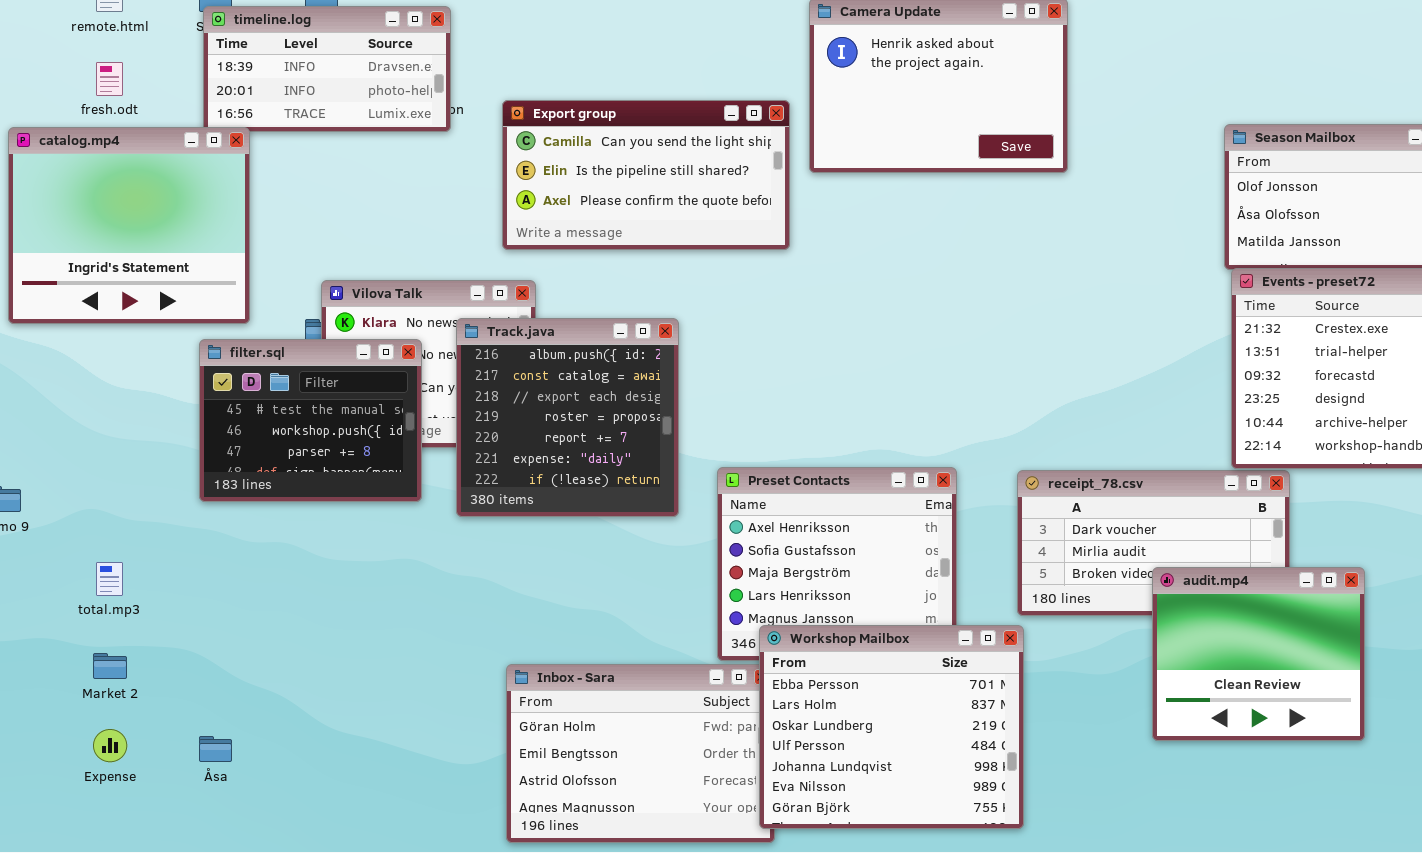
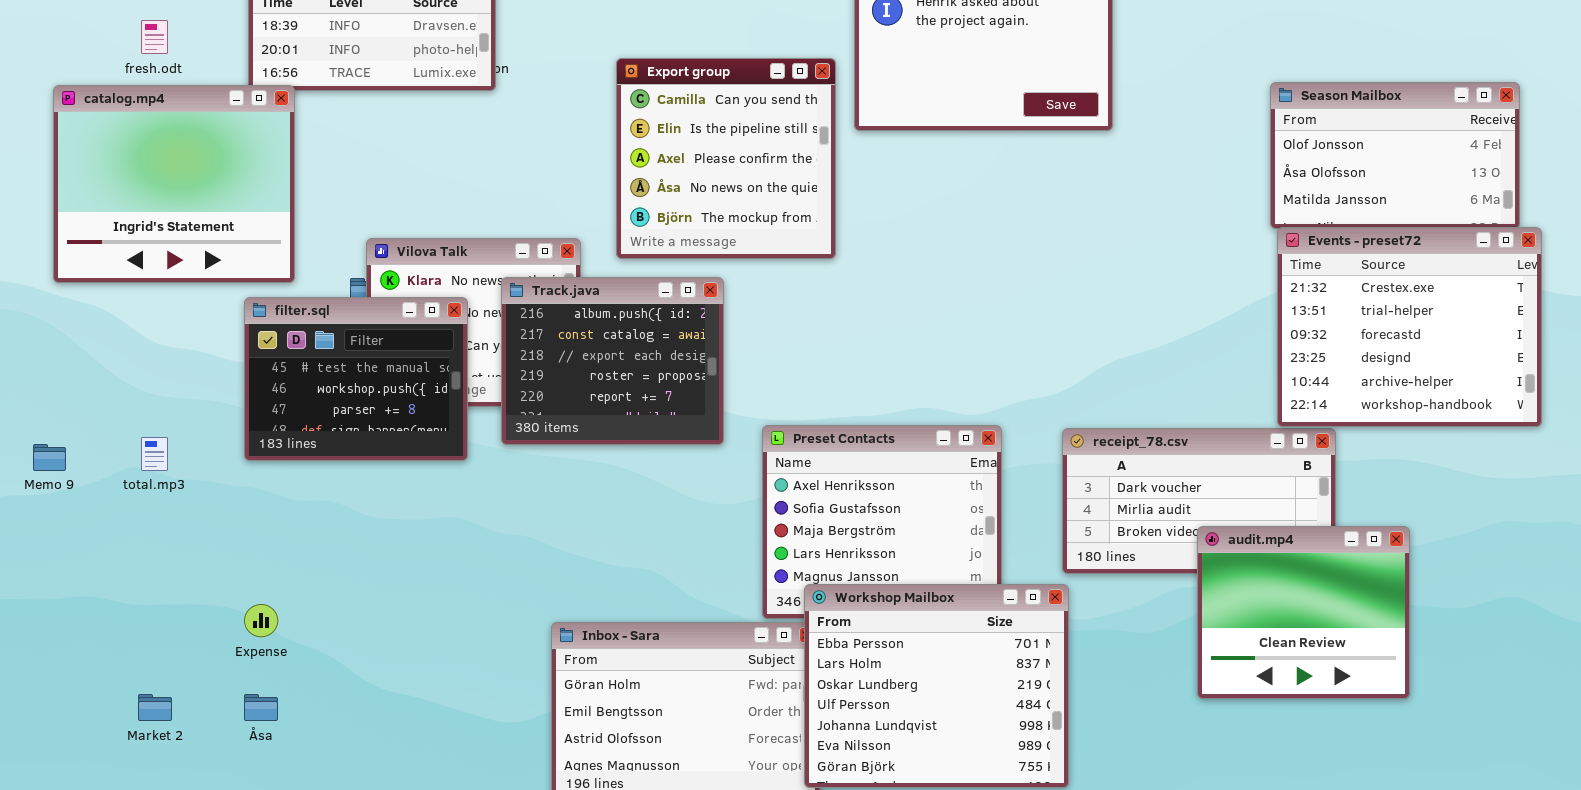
Export group: [502,100,790,250] -> [616,58,836,259], resized
Track.java: [456,318,679,517] -> [501,277,724,445], resized
total.mp3: [96,562,123,596] -> [141,437,168,471], moved
Market 2: [93,653,127,679] -> [138,694,172,721], moved
Expense: [93,729,127,762] -> [244,604,278,637], moved

